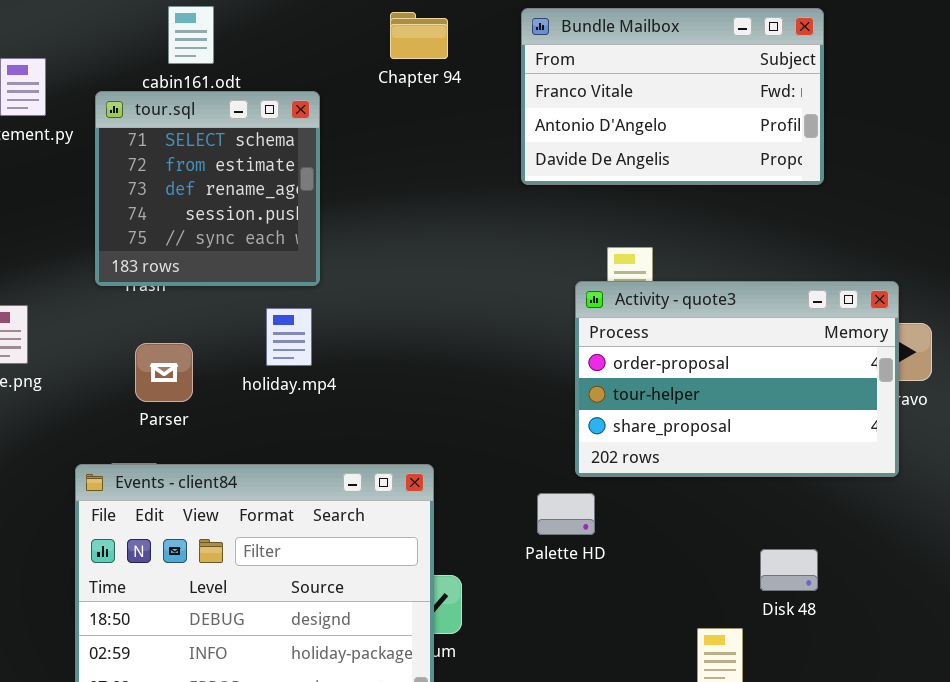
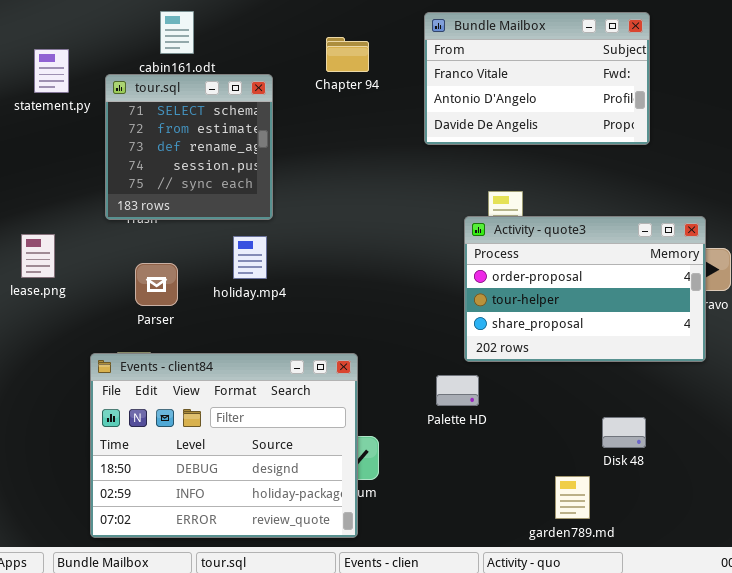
Chapter 94: [390,12,448,59] -> [326,37,369,72], moved

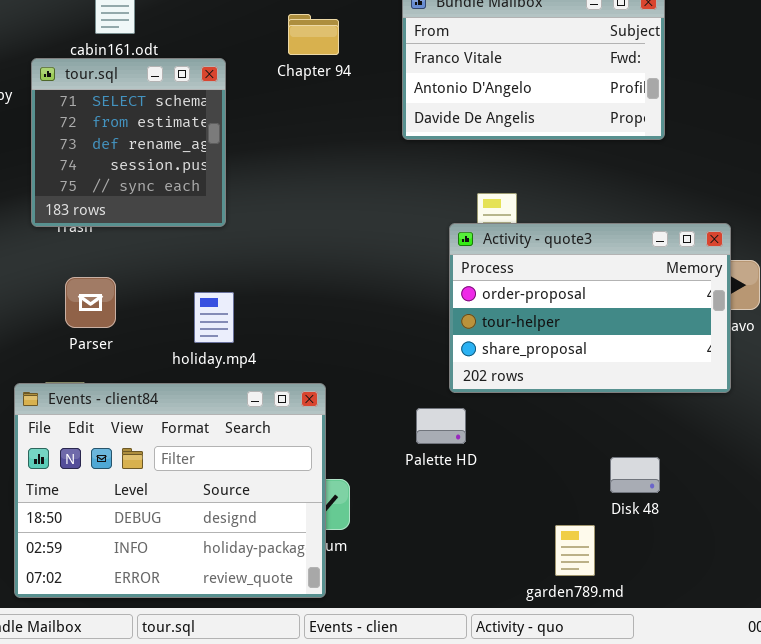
holiday.mp4: [233,236,267,279] -> [194,292,234,343], moved

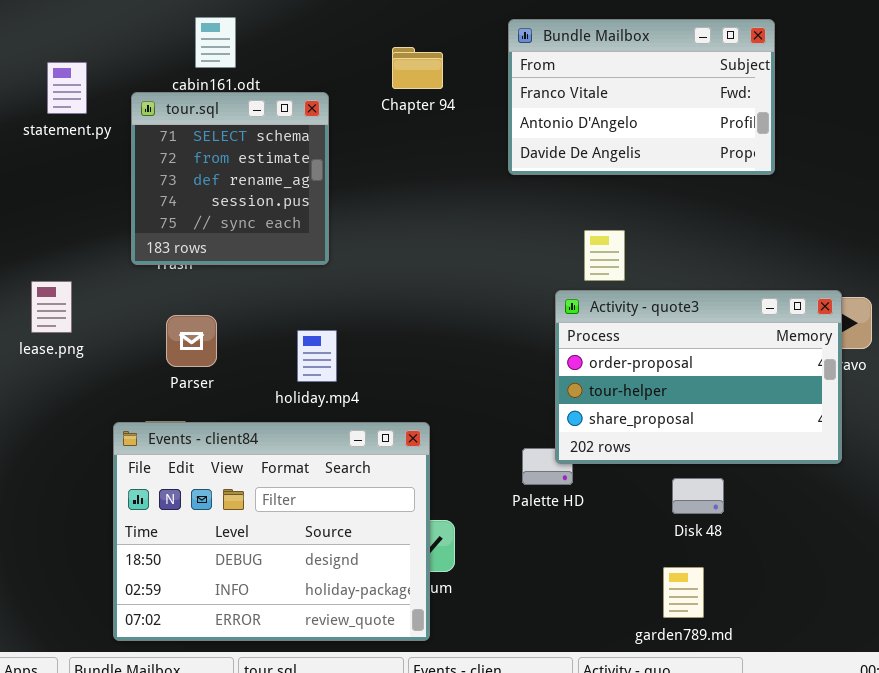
Activity - quote3: [449,223,731,393] -> [555,290,842,464], moved
Disk 48: [610,457,660,493] -> [672,478,724,514], moved

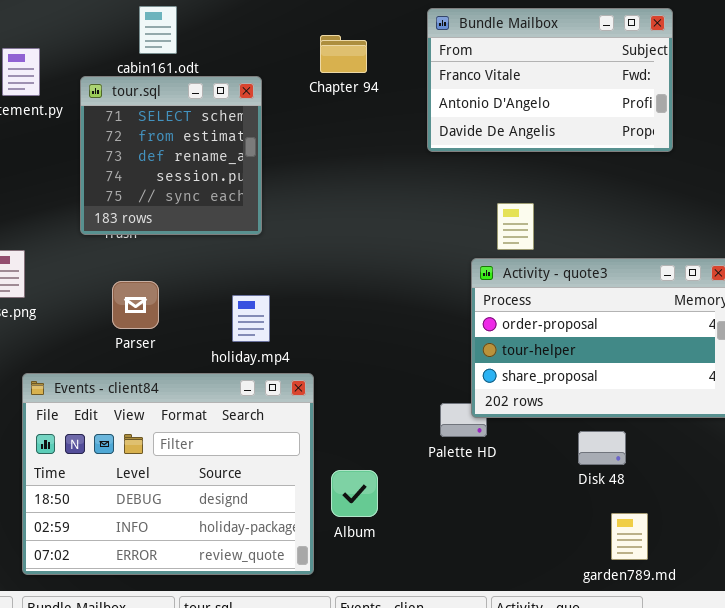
Events - client84: [113,422,430,641] -> [22,373,314,575], moved
garden789.md: [663,567,704,618] -> [611,513,648,560], moved

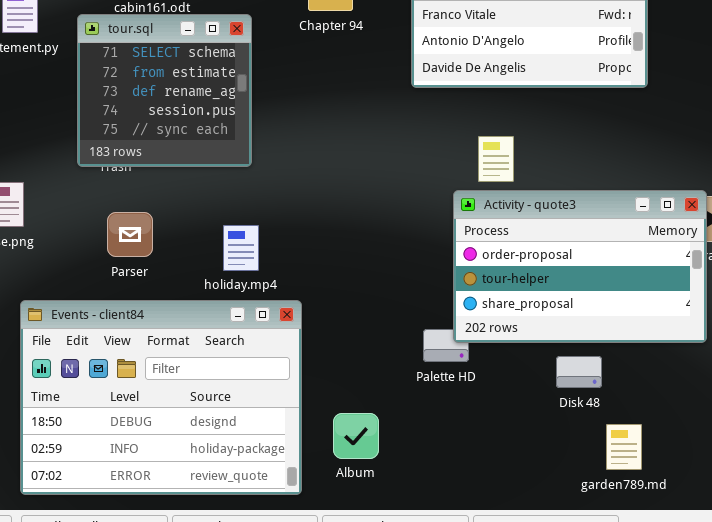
Album: [331,470,378,517] -> [333,413,379,459], moved
garden789.md: [611,513,648,560] -> [606,424,642,470], moved

